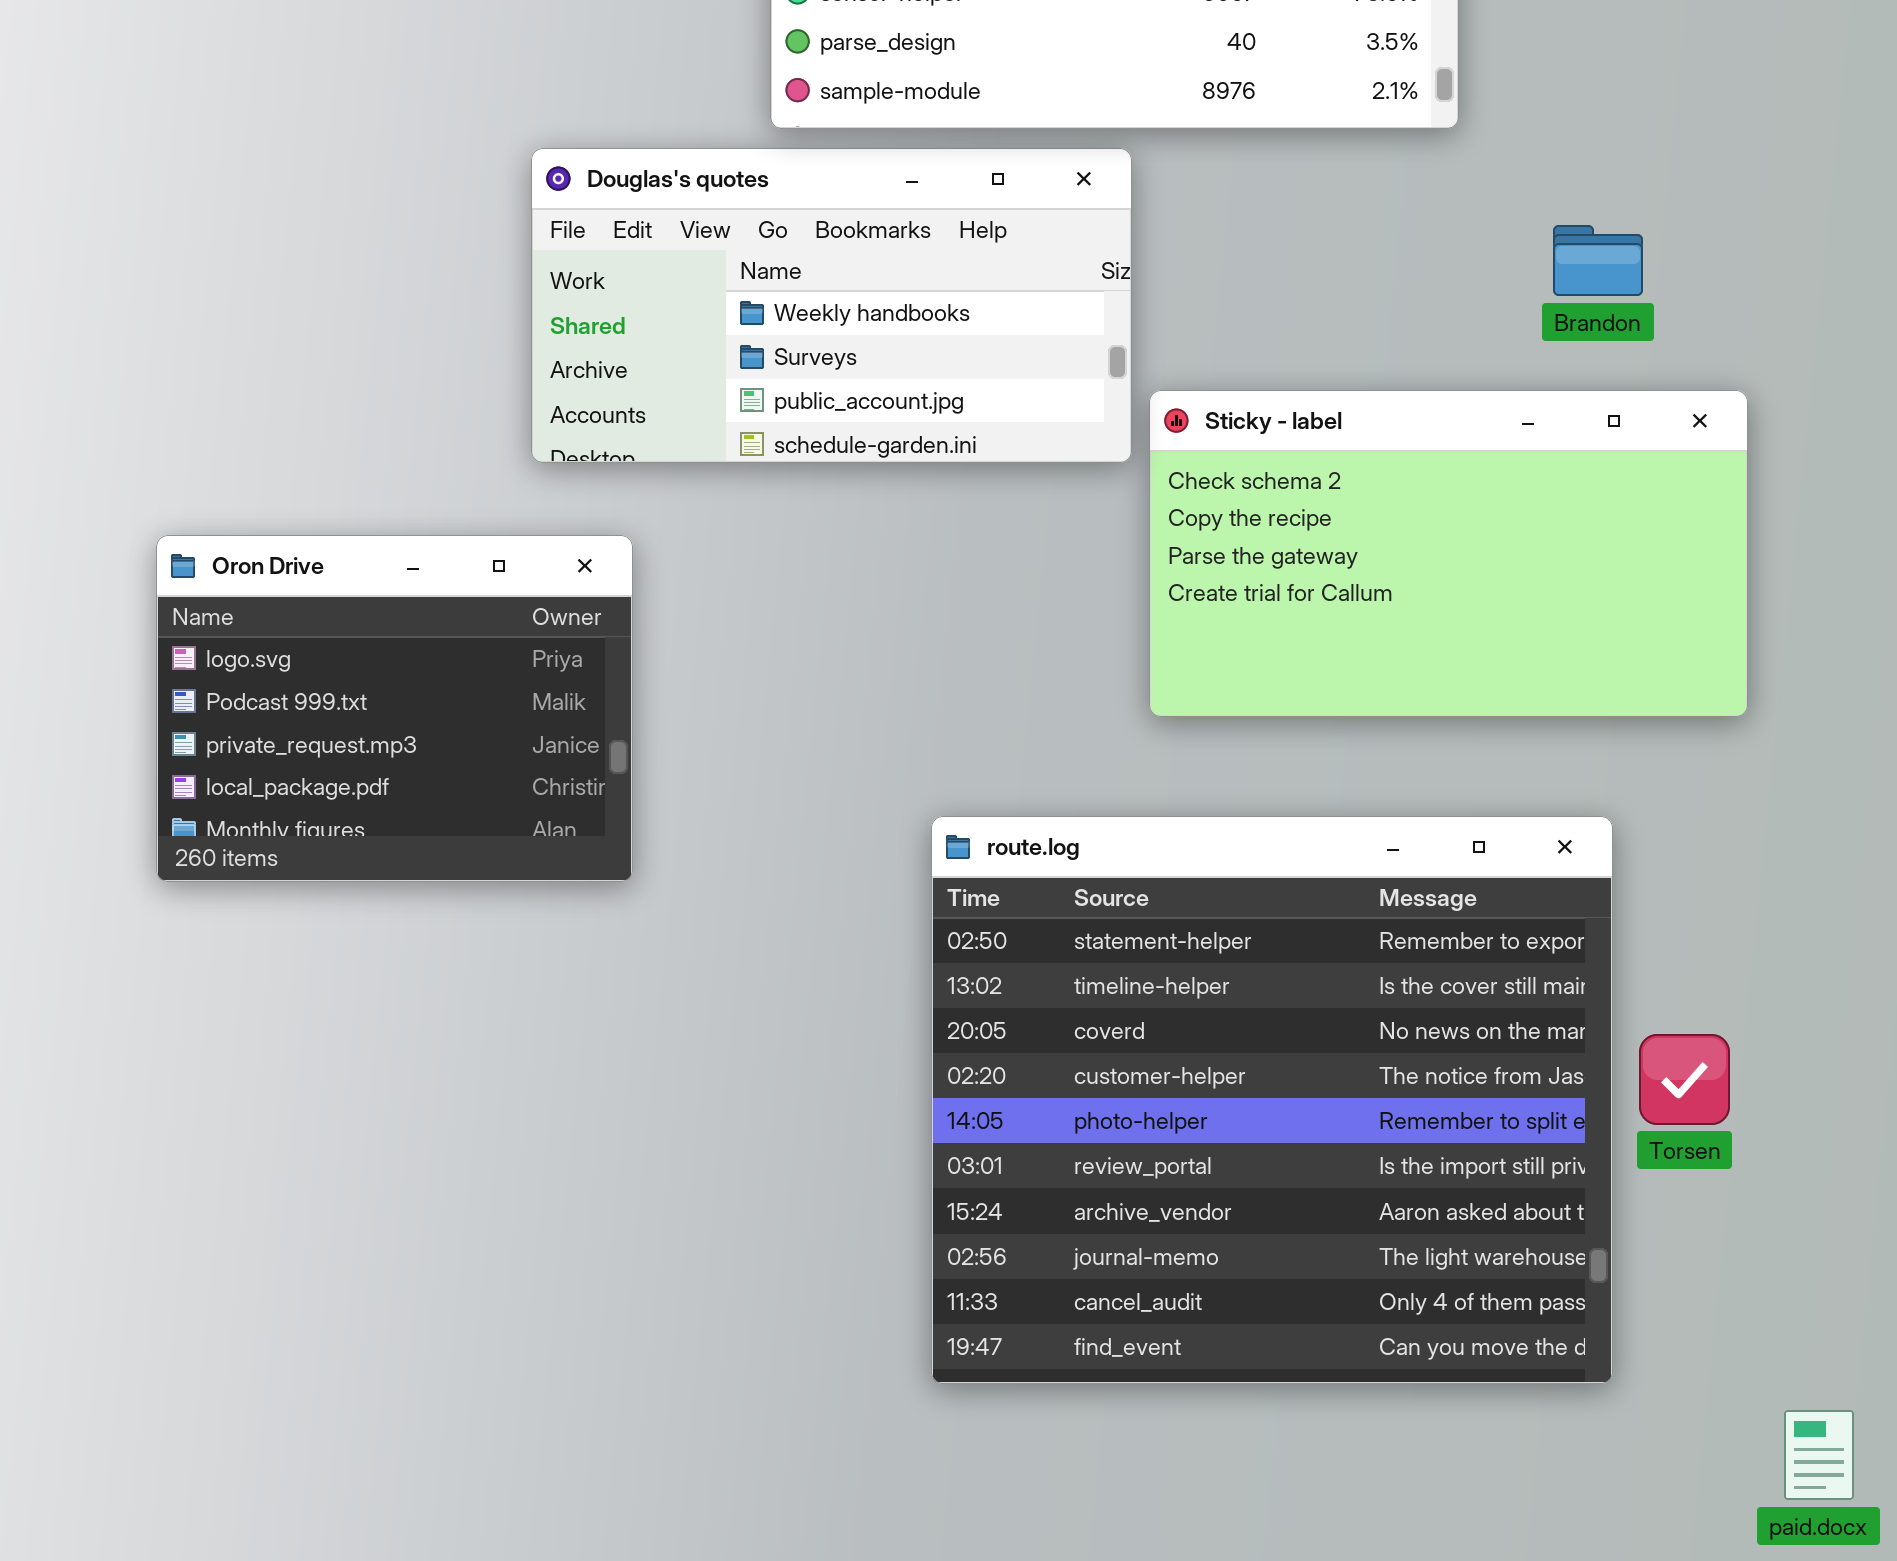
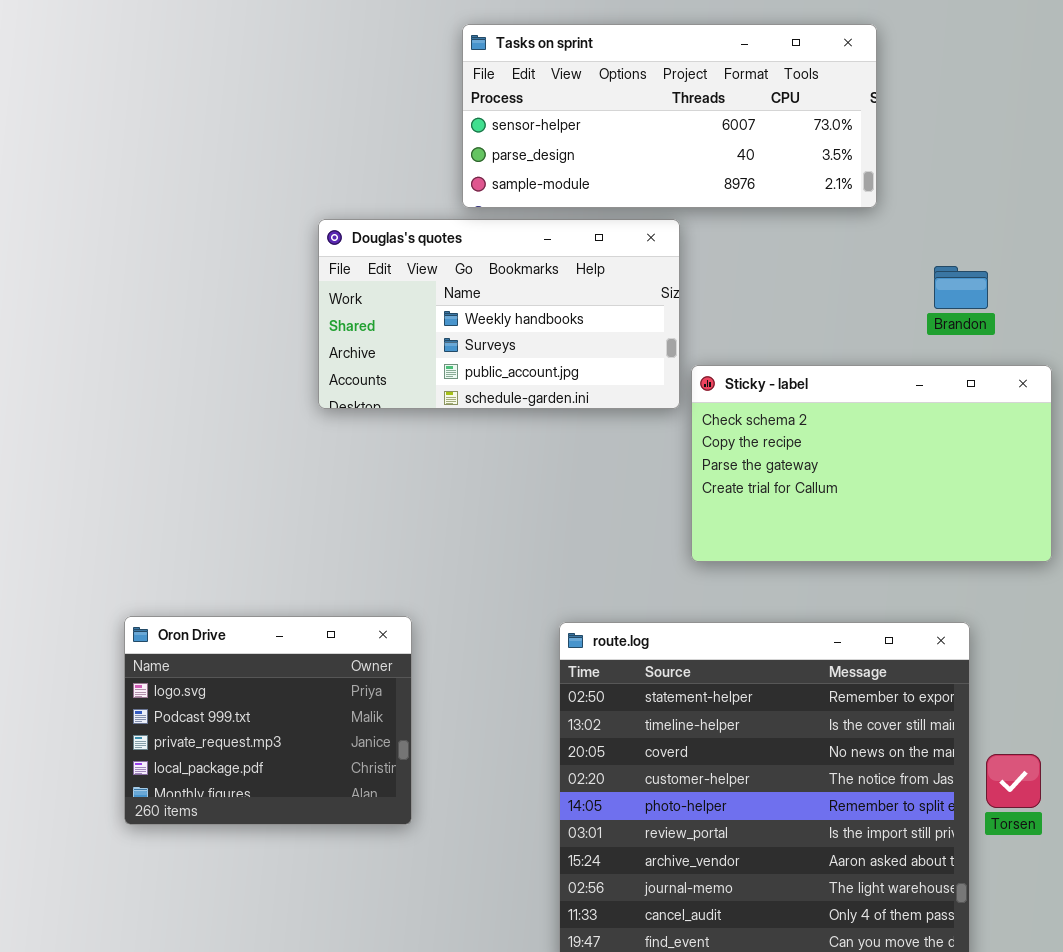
Oron Drive: [156,535,633,882] -> [124,616,412,825], moved

